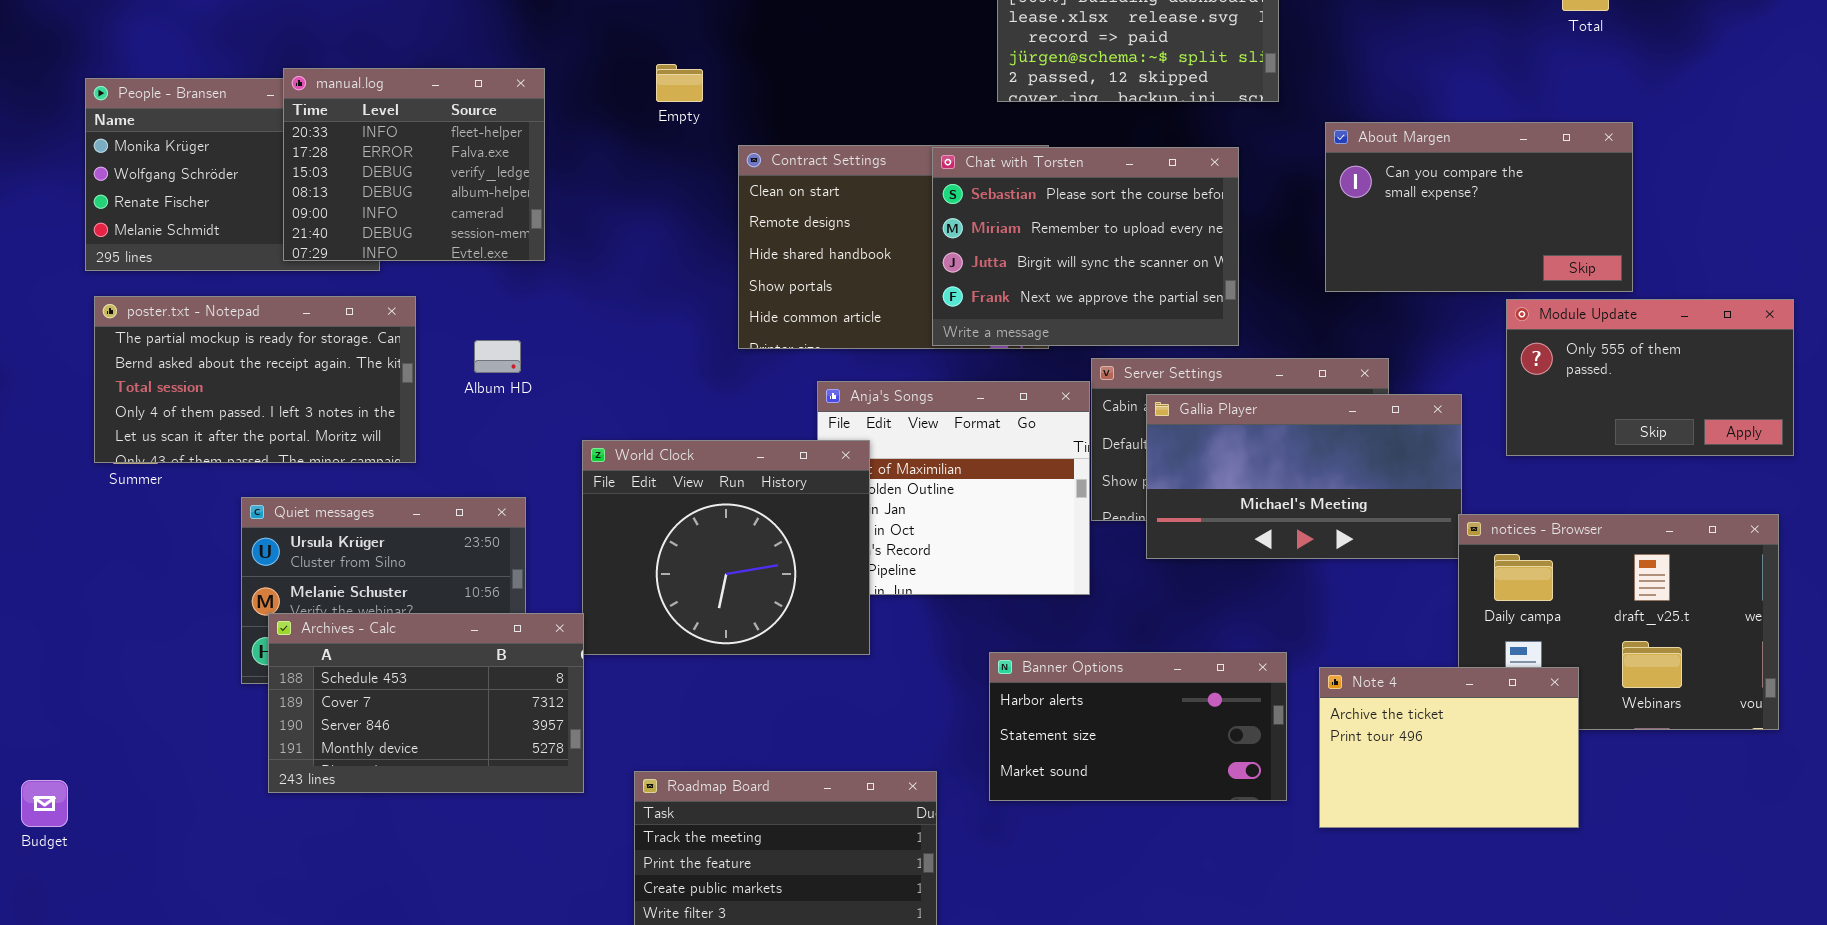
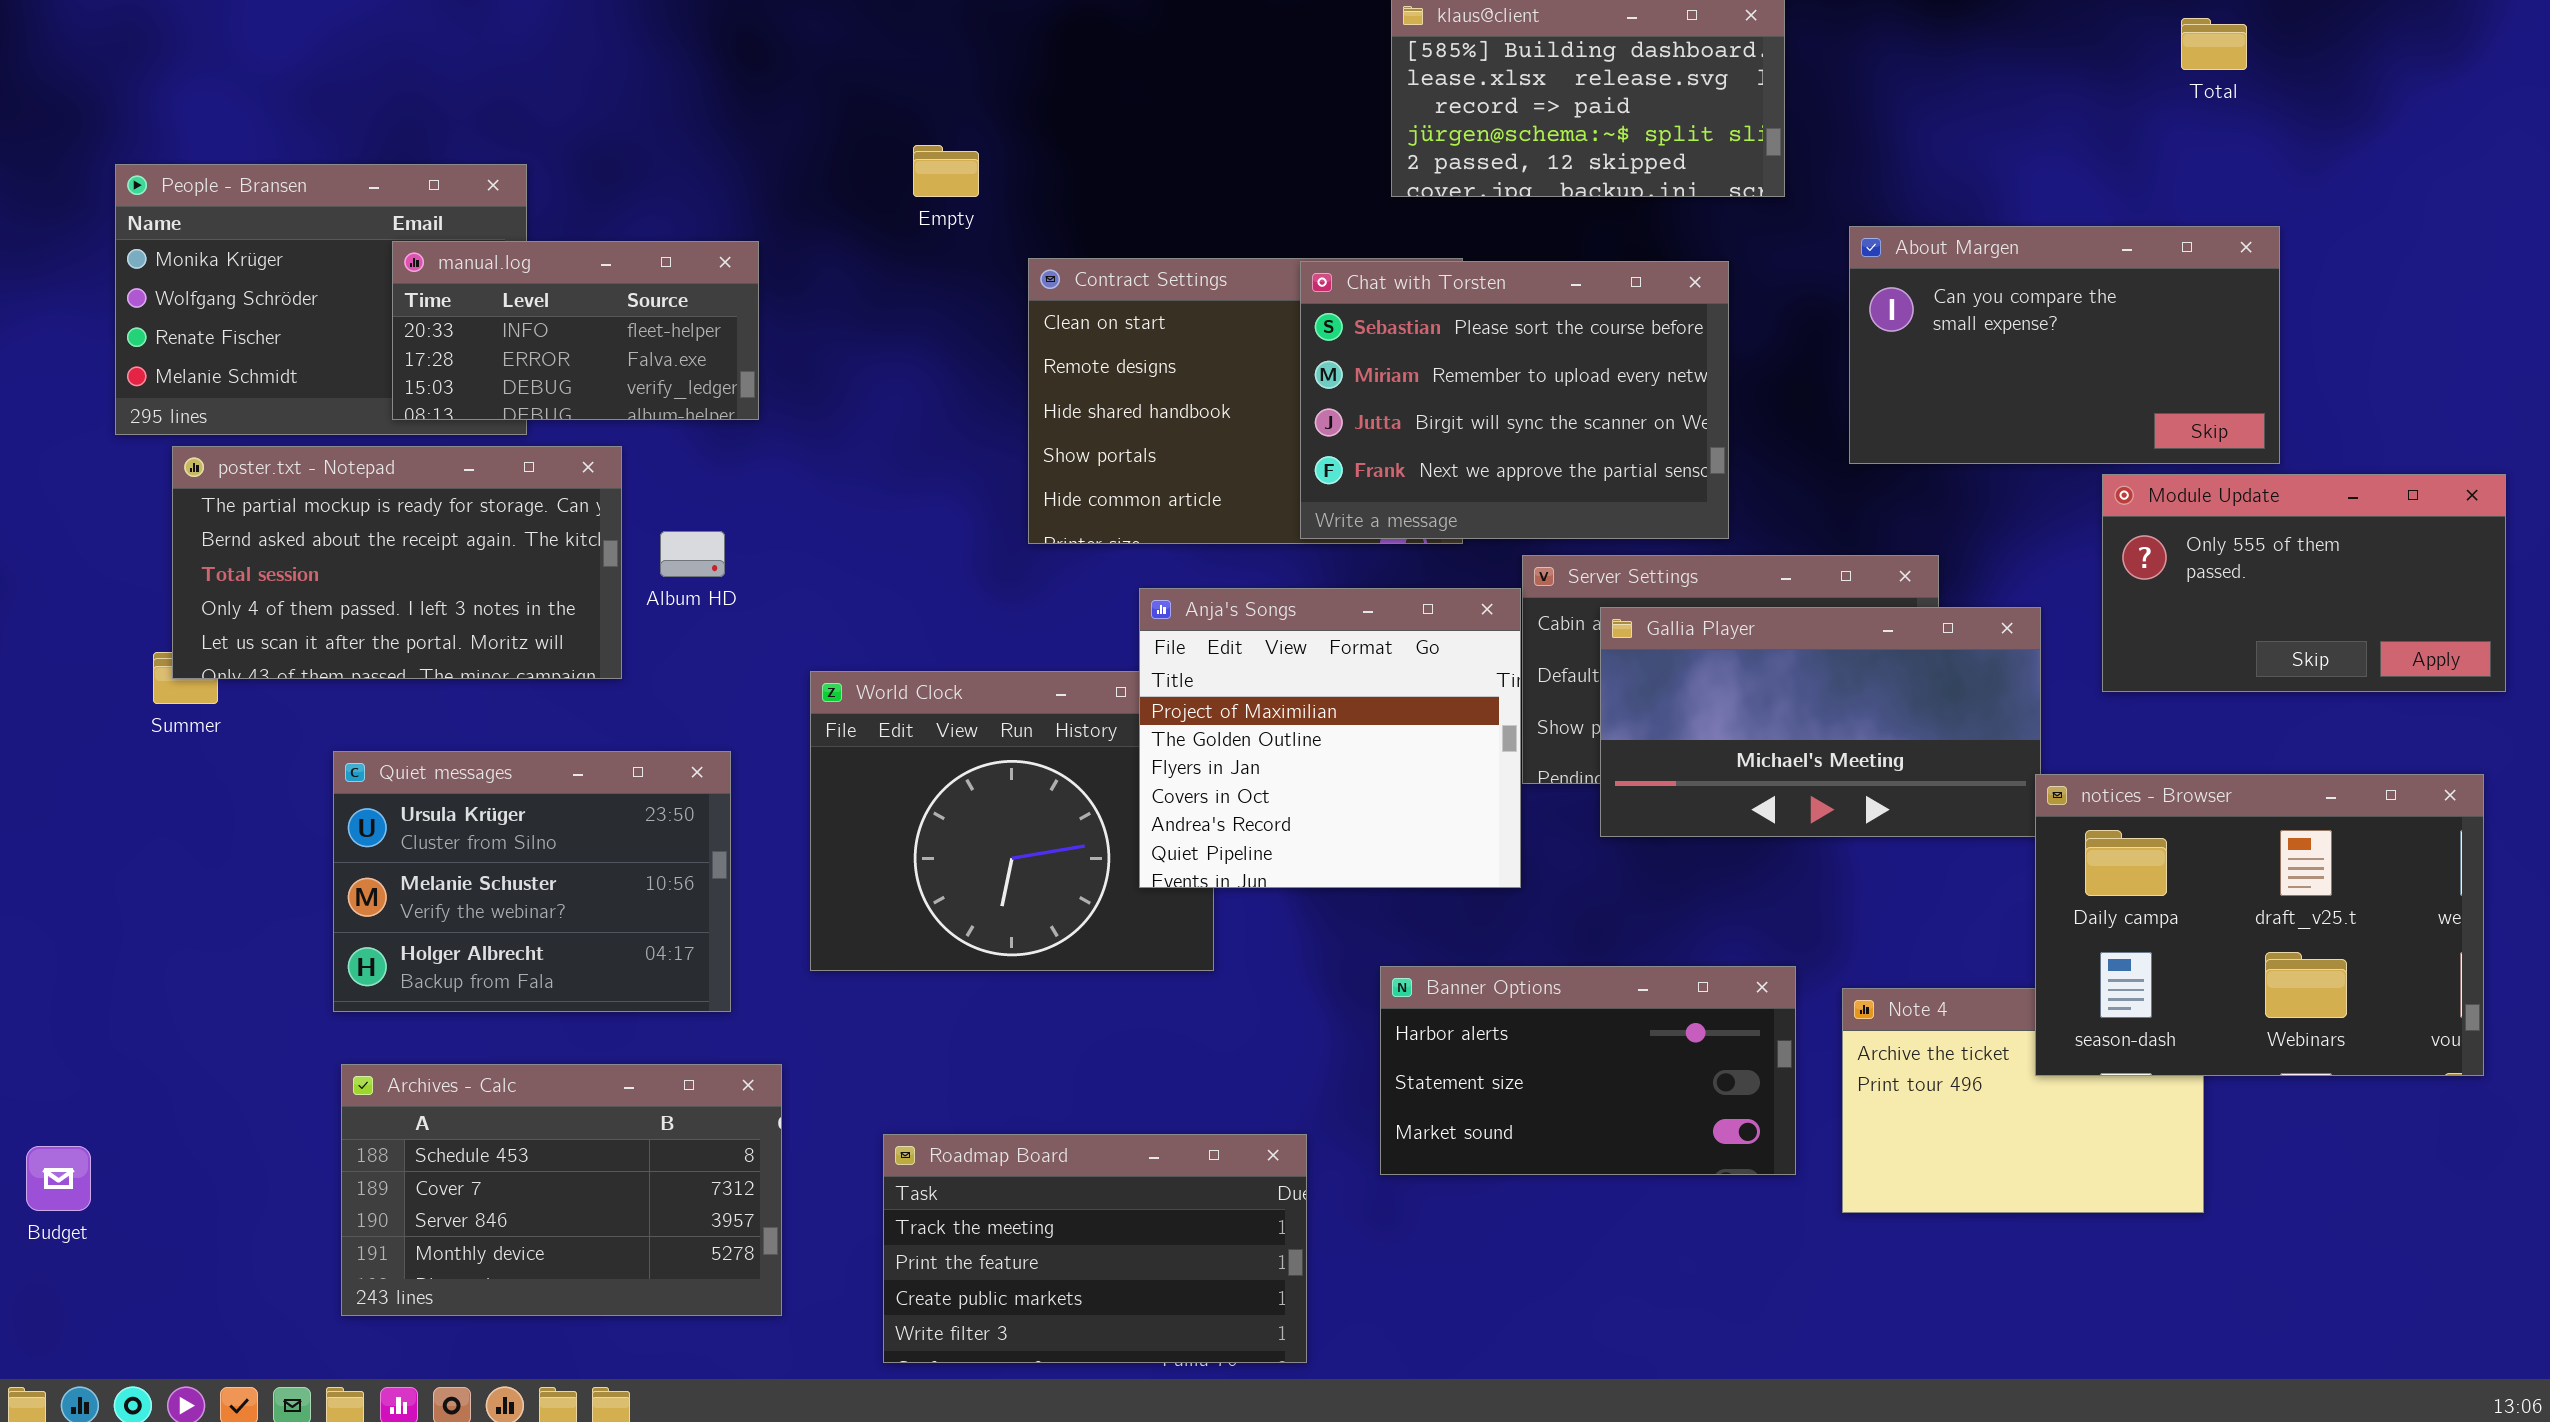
manual.log: [283,68,545,261] -> [392,241,759,420], resized
poster.txt - Notepad: [94,296,416,463] -> [172,446,622,679], moved
Anja's Songs: [817,381,1090,595] -> [1139,588,1521,888], raised
notices - Browser: [1458,514,1779,730] -> [2035,774,2484,1076], raised
Archives - Calc: [268,613,584,793] -> [341,1064,782,1316], moved

